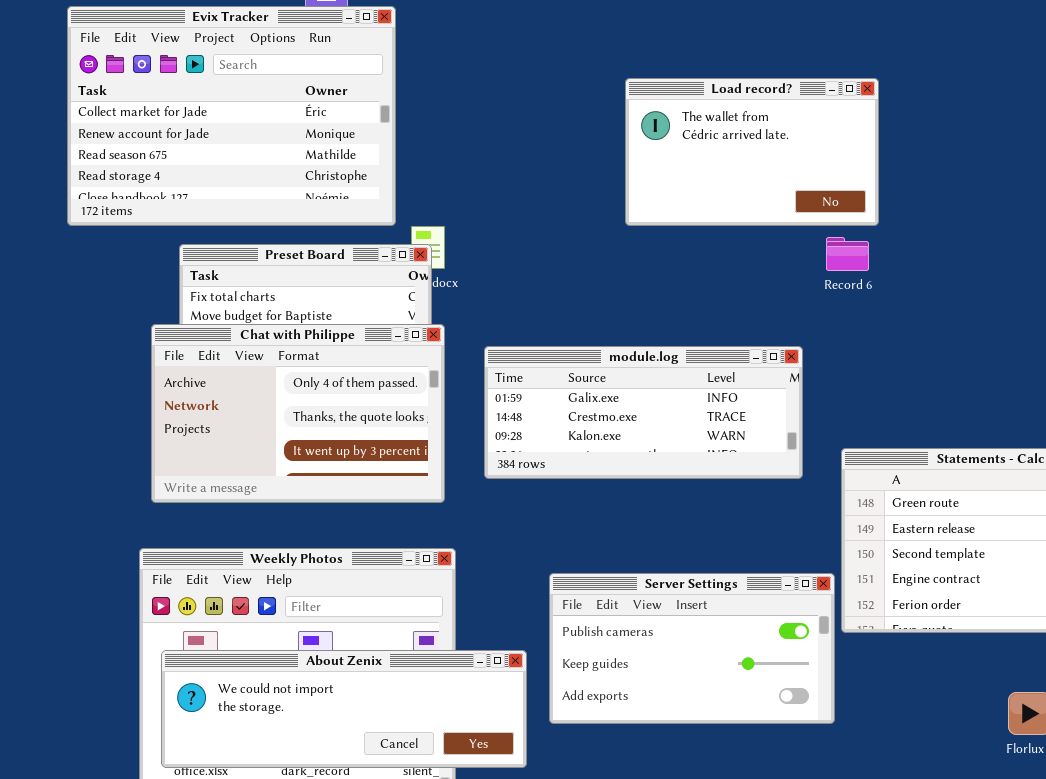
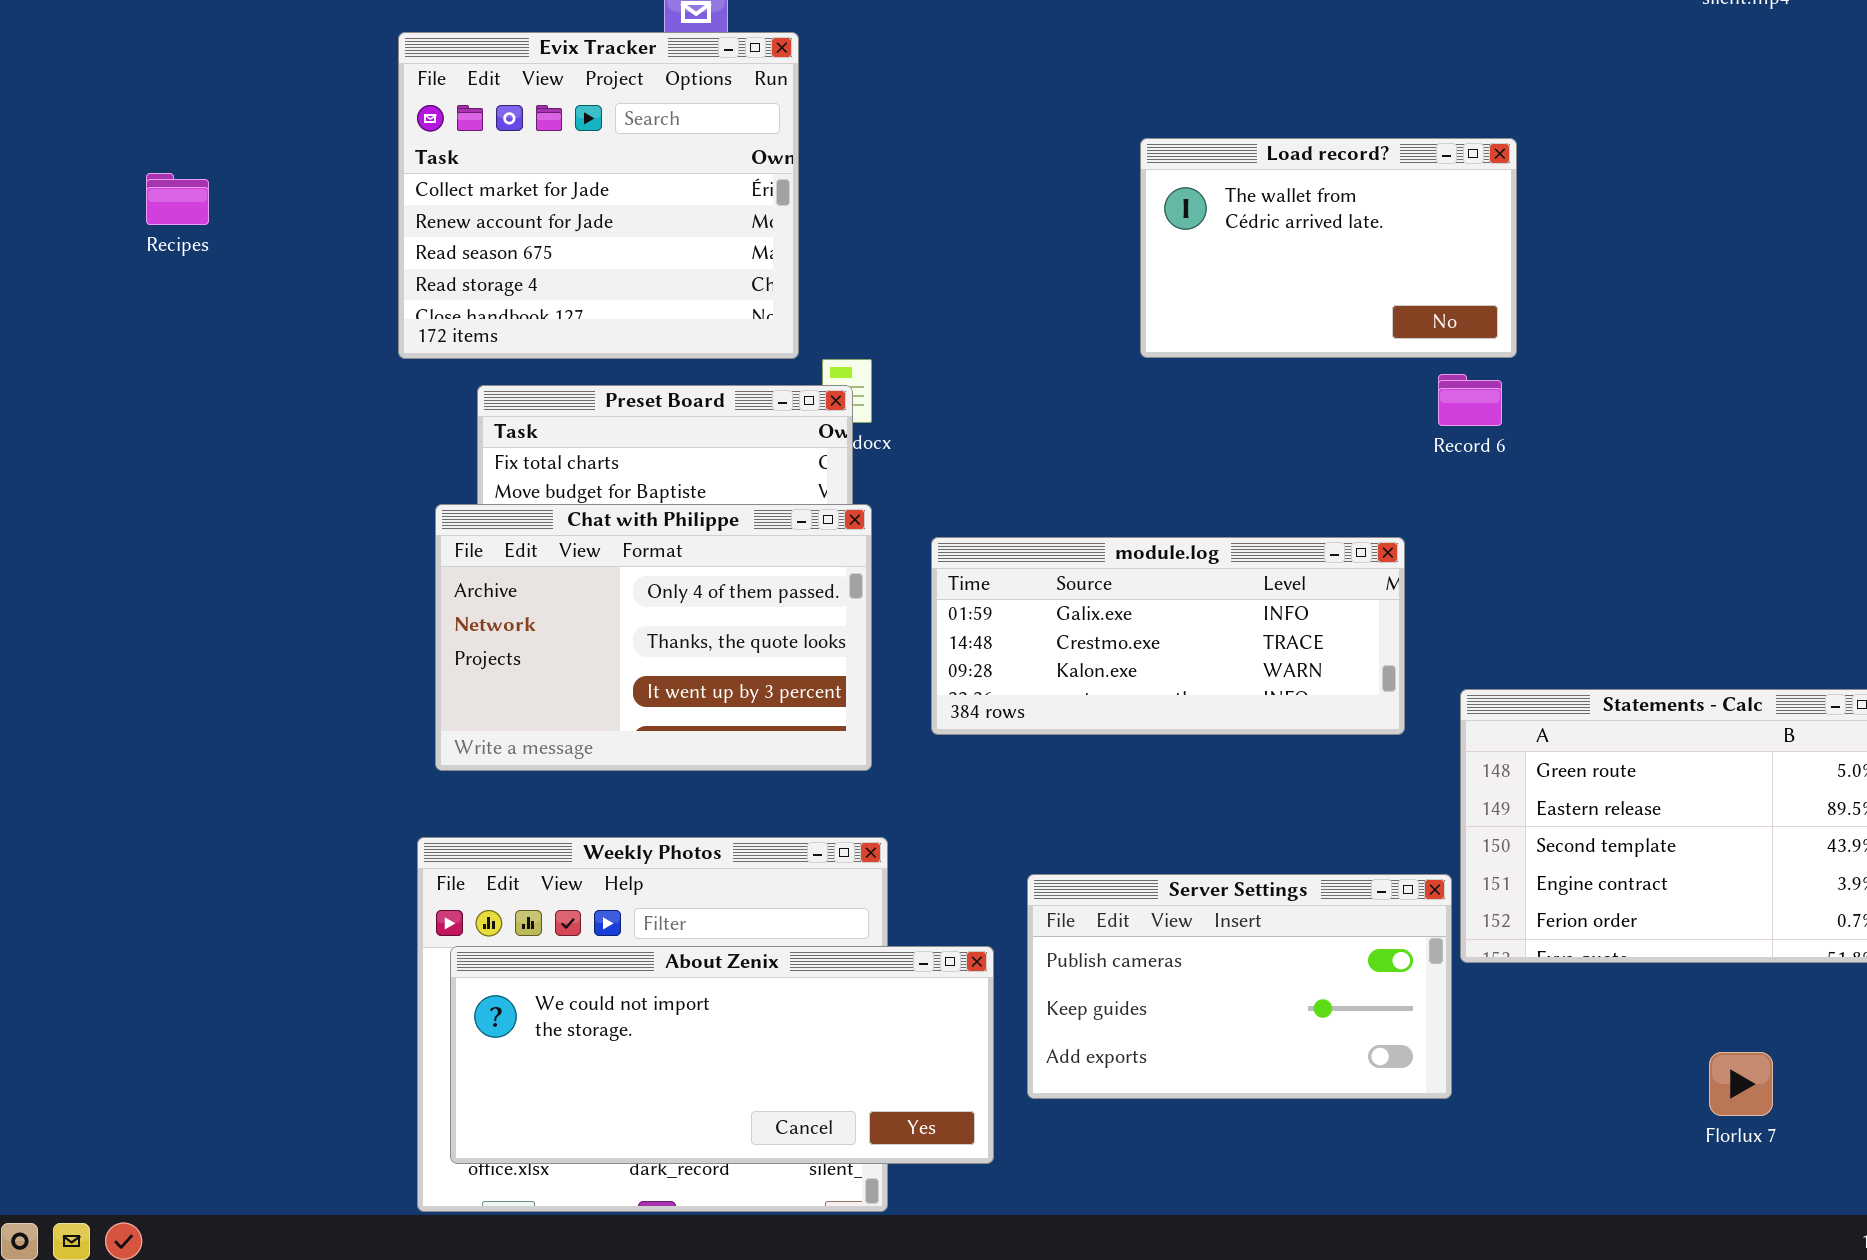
Evix Tracker: [67,6,396,226] -> [398,32,799,359], resized
About Zenix: [161,650,527,768] -> [450,946,994,1164], resized

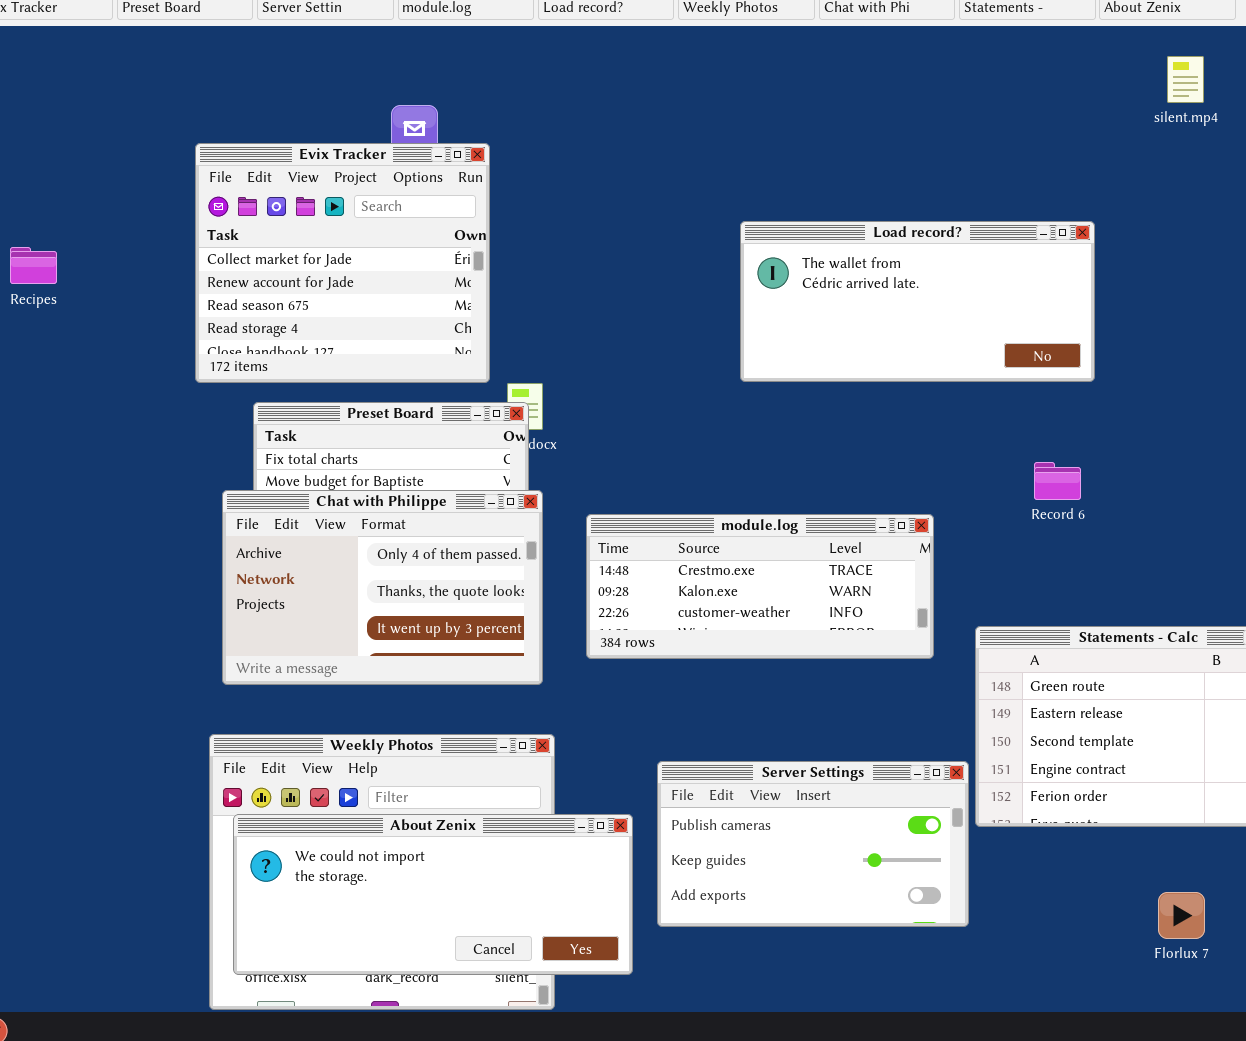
Load record?: [1140,138,1517,358] -> [740,221,1095,382], resized
Record 6: [1438,374,1502,426] -> [1034,462,1081,500], moved
module.log: [931,537,1405,735] -> [586,514,934,659], scrolled down 1 row

